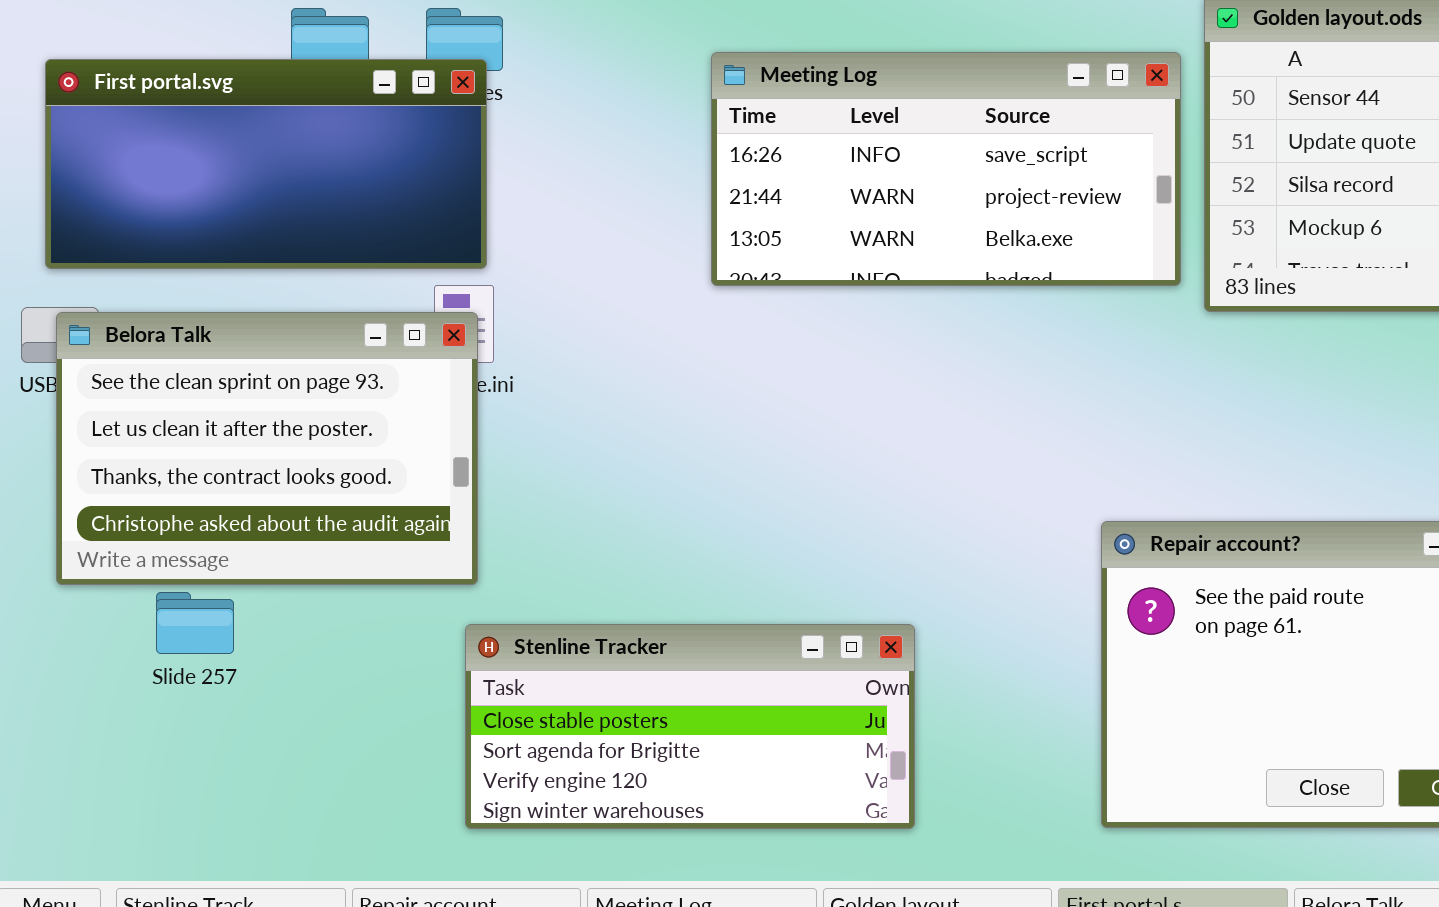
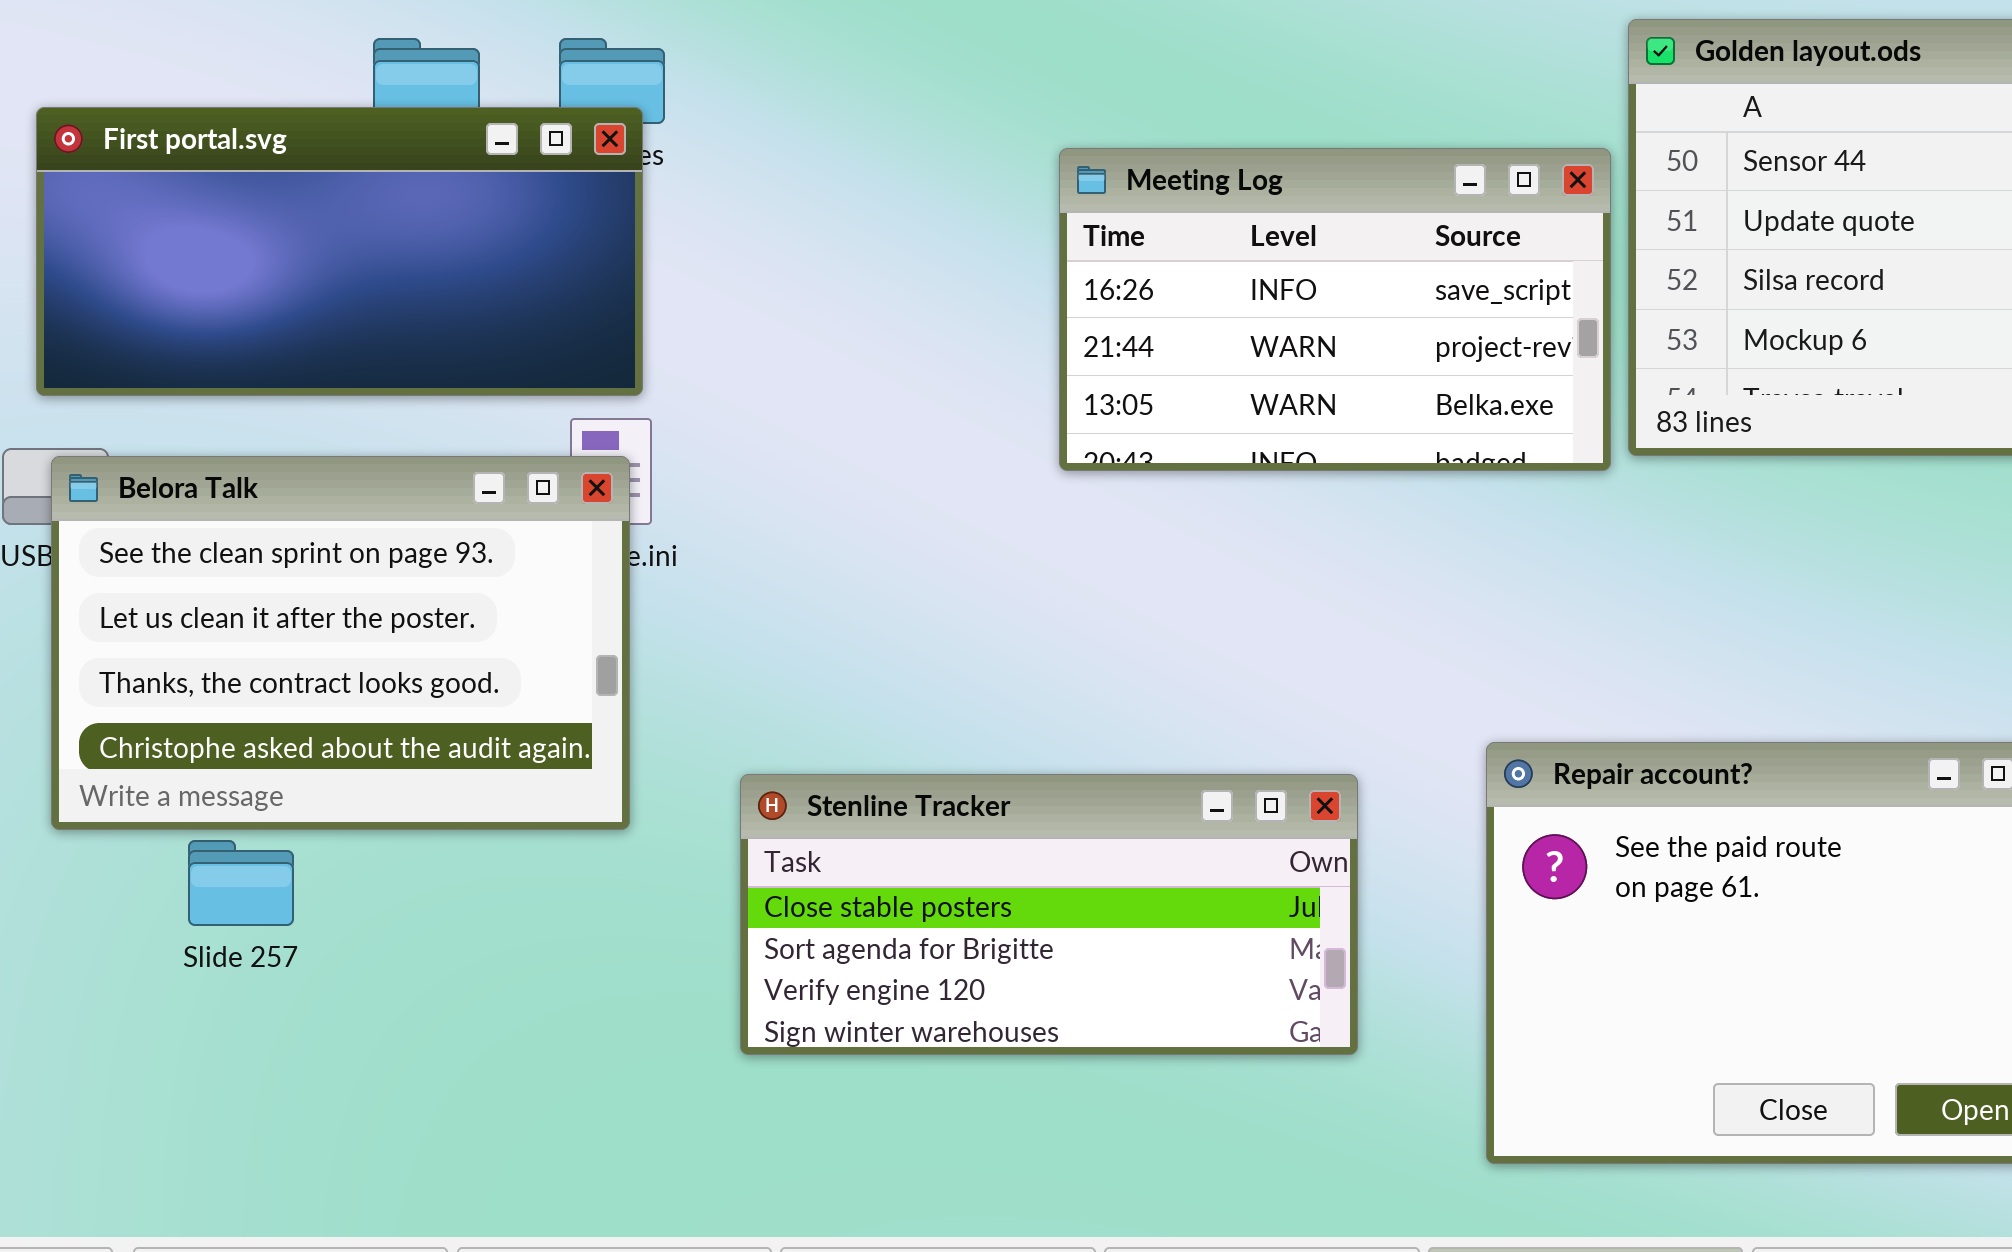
Meeting Log: [711,52,1181,286] -> [1059,148,1611,471], moved, resized
Stenline Tracker: [465,624,915,829] -> [740,774,1358,1055], moved

